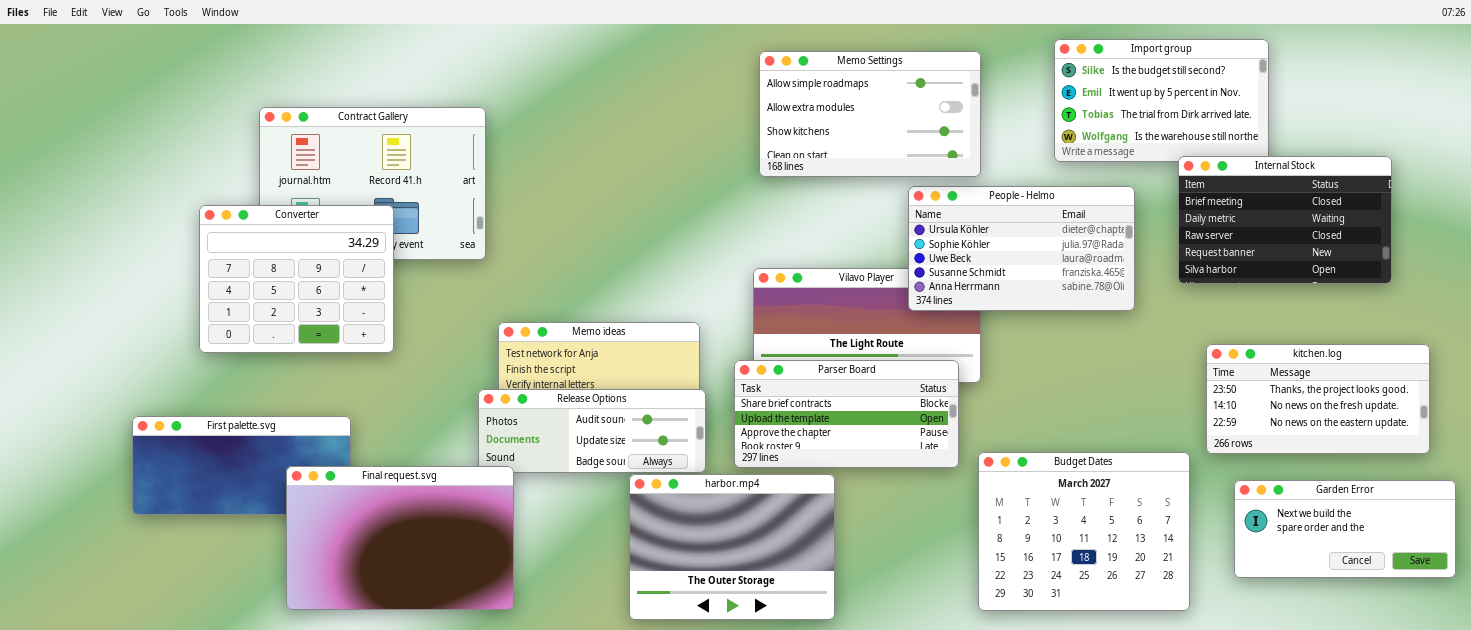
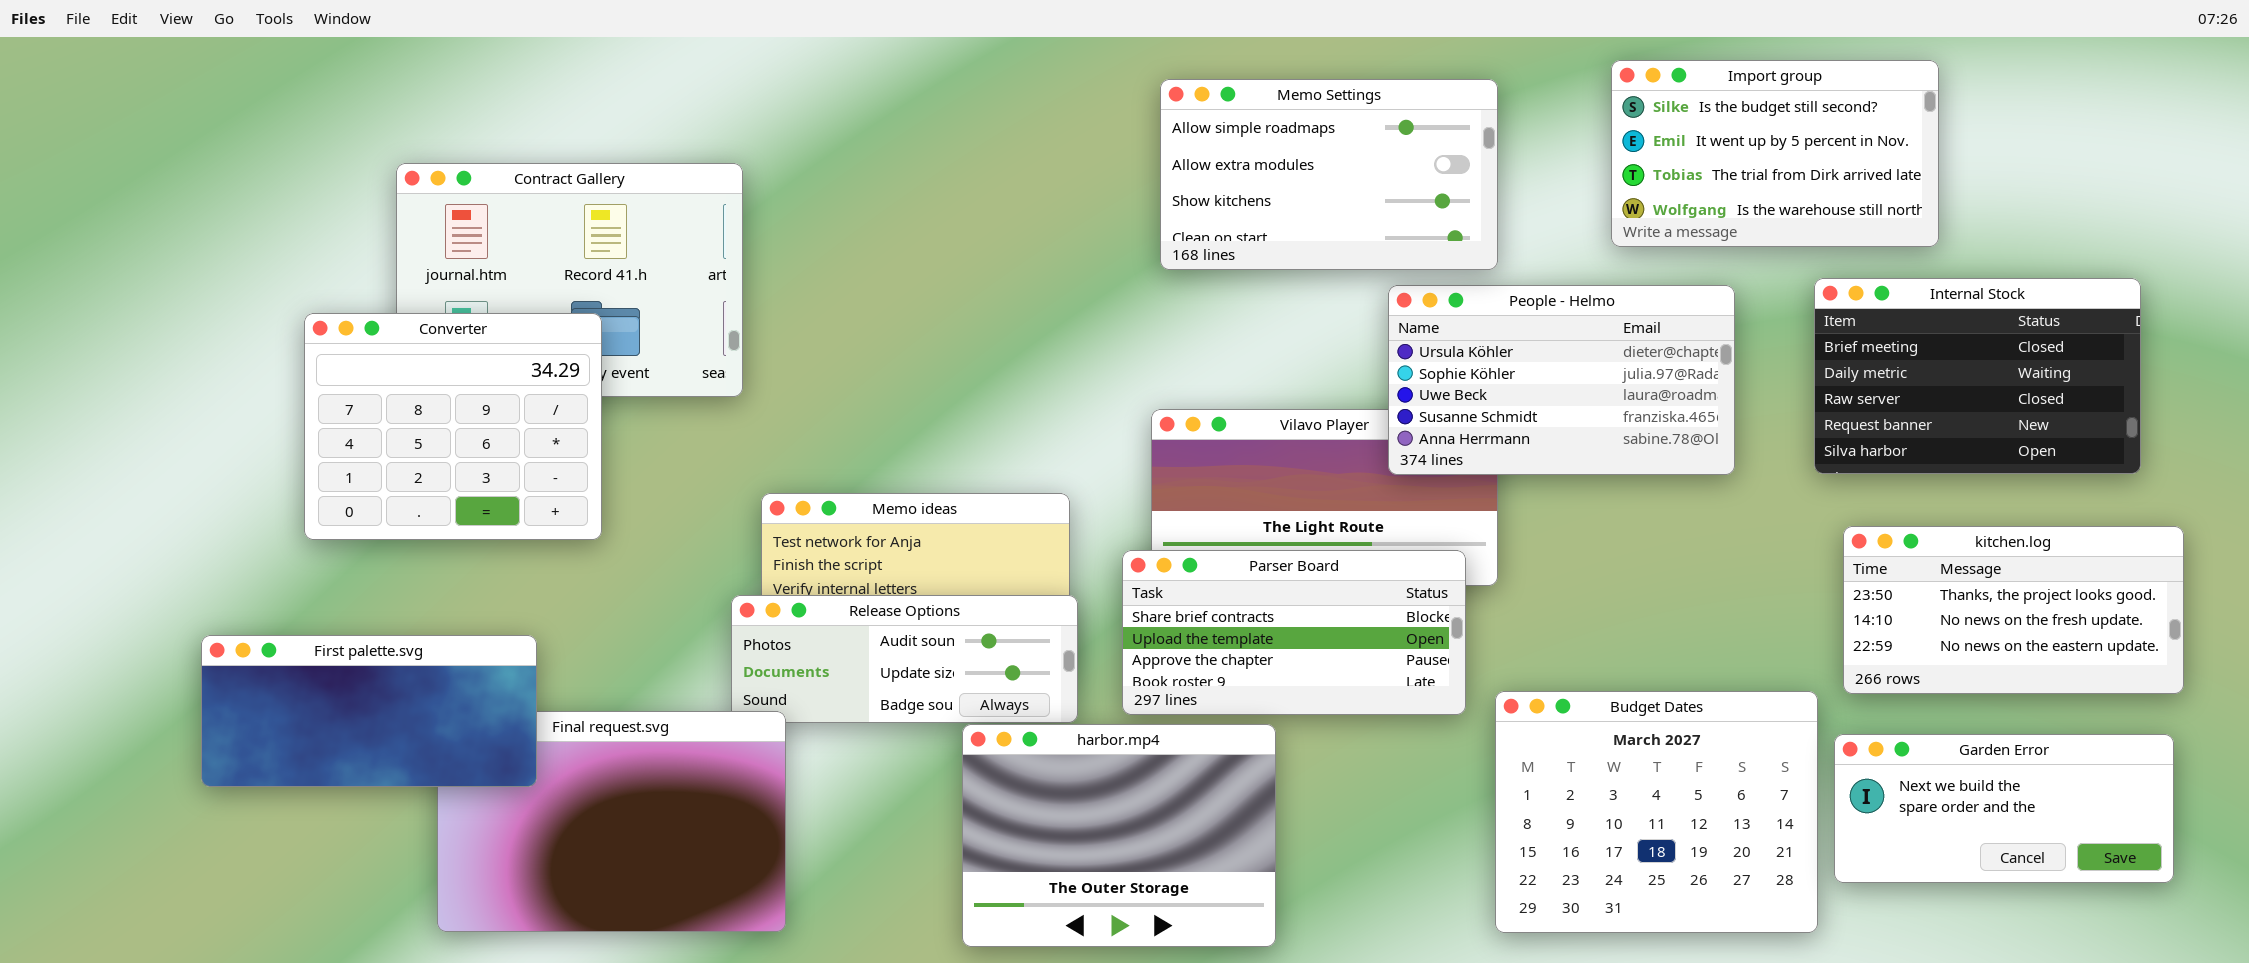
Internal Stock: [1178,156,1392,284] -> [1814,278,2141,474], moved
First palette.svg: [132,416,351,515] -> [201,635,537,787], raised
Garden Error: [1234,480,1456,578] -> [1834,734,2174,883], moved

